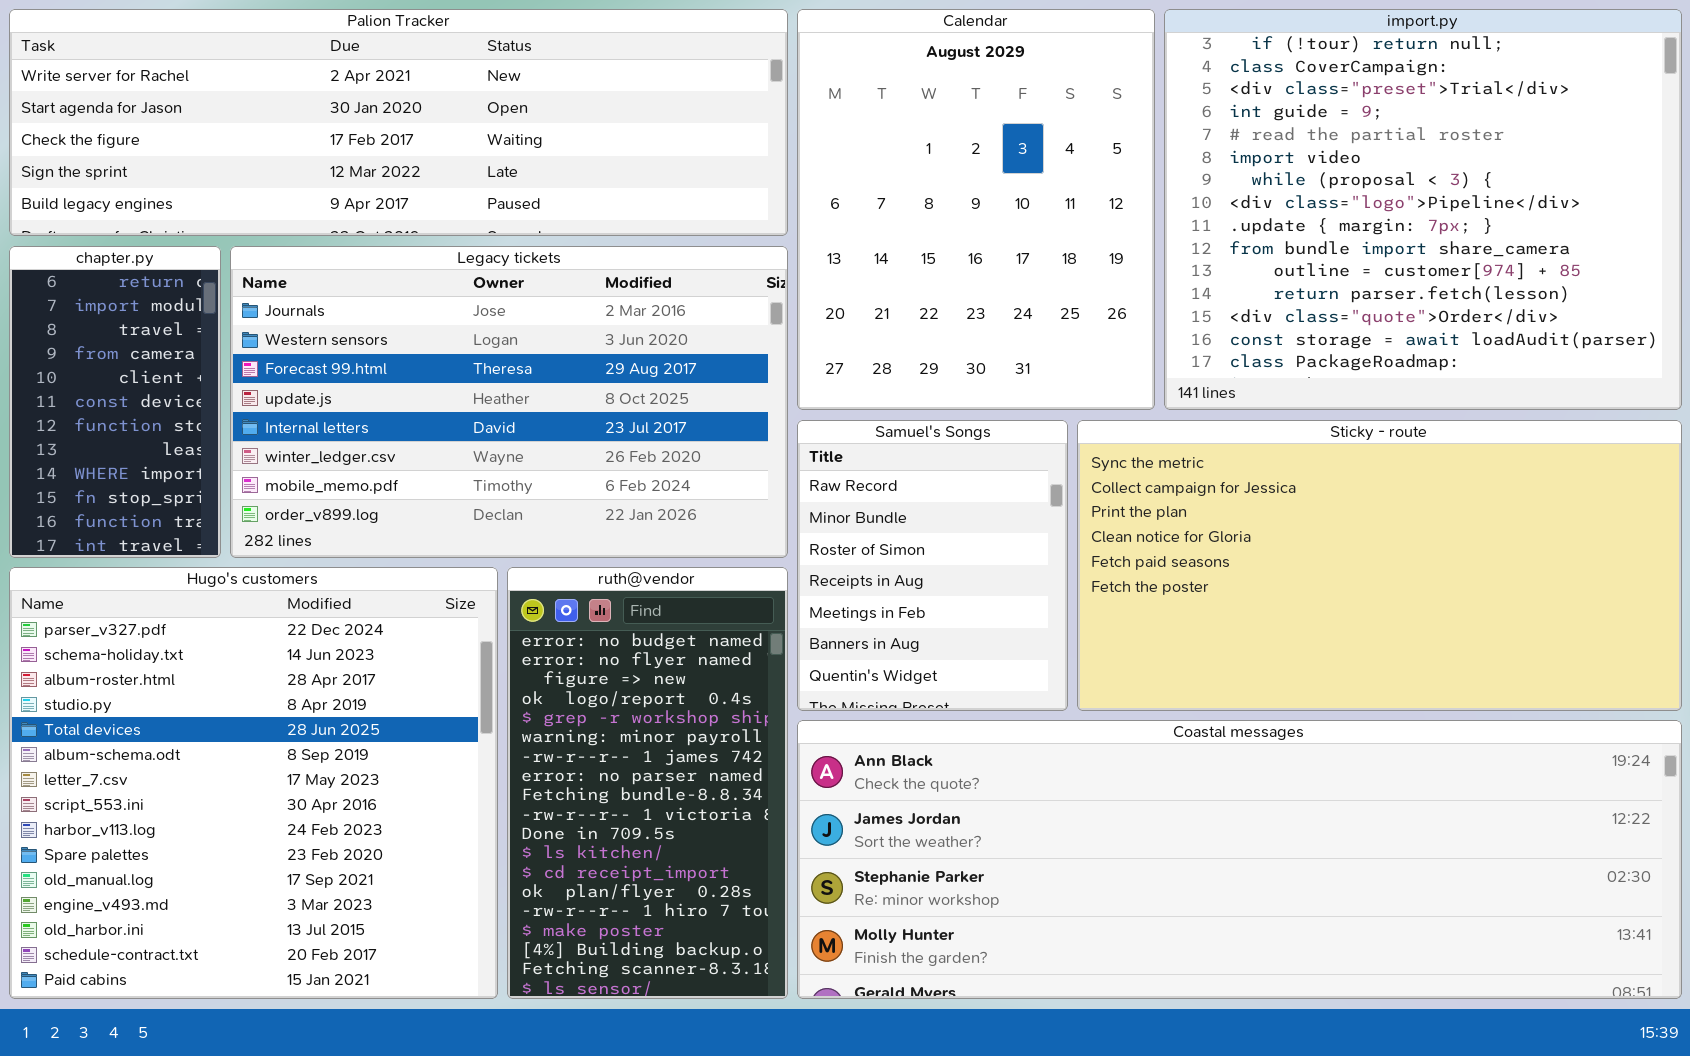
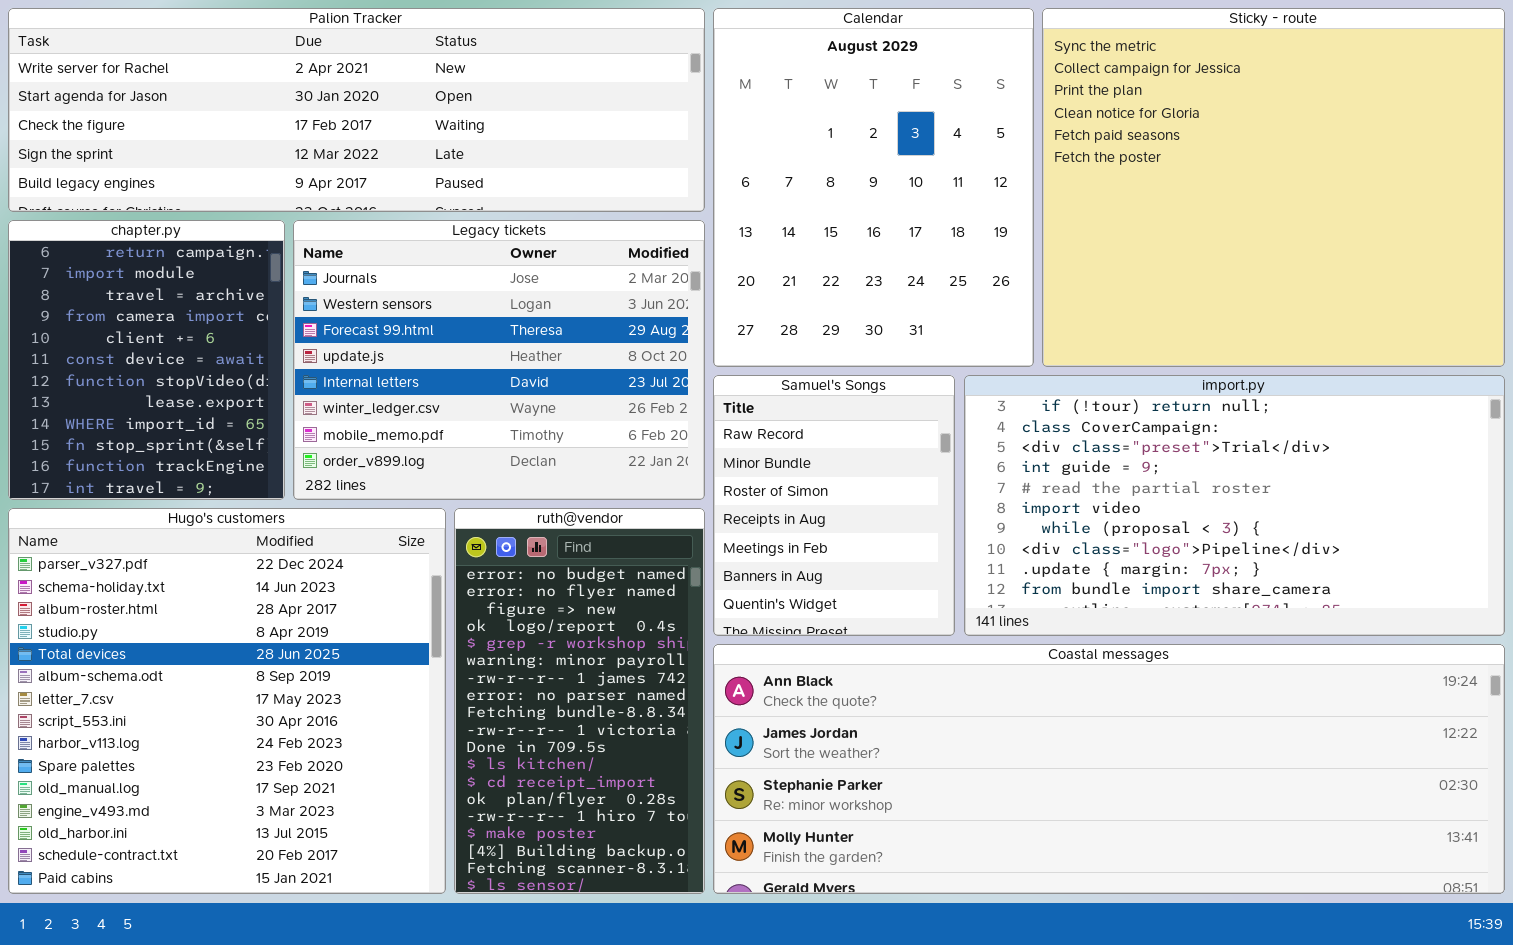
import.py: [1164,9,1682,410] -> [964,375,1505,636], moved, resized
chapter.py: [9,246,221,558] -> [8,220,285,500], resized
Legacy tickets: [230,246,788,558] -> [293,220,705,500], resized
Sticky - route: [1077,420,1682,711] -> [1042,8,1505,367], moved, resized

